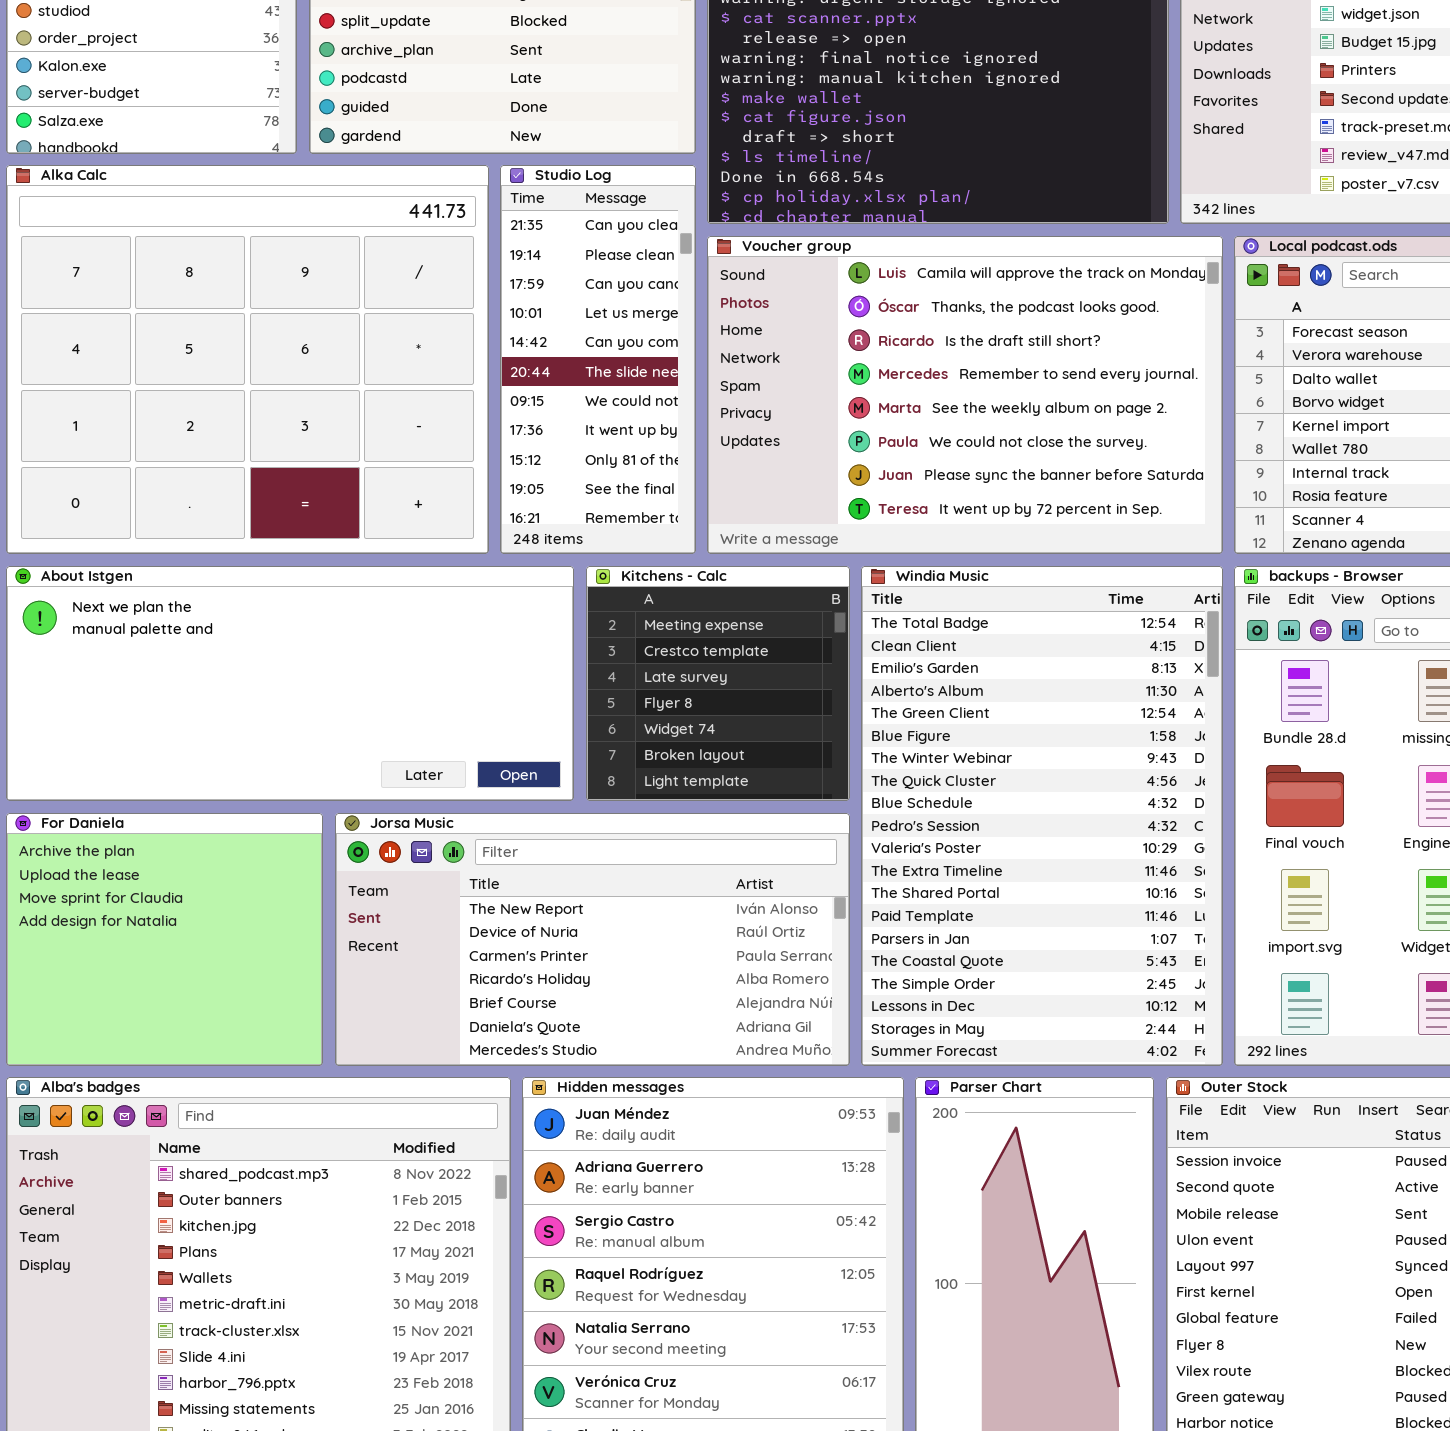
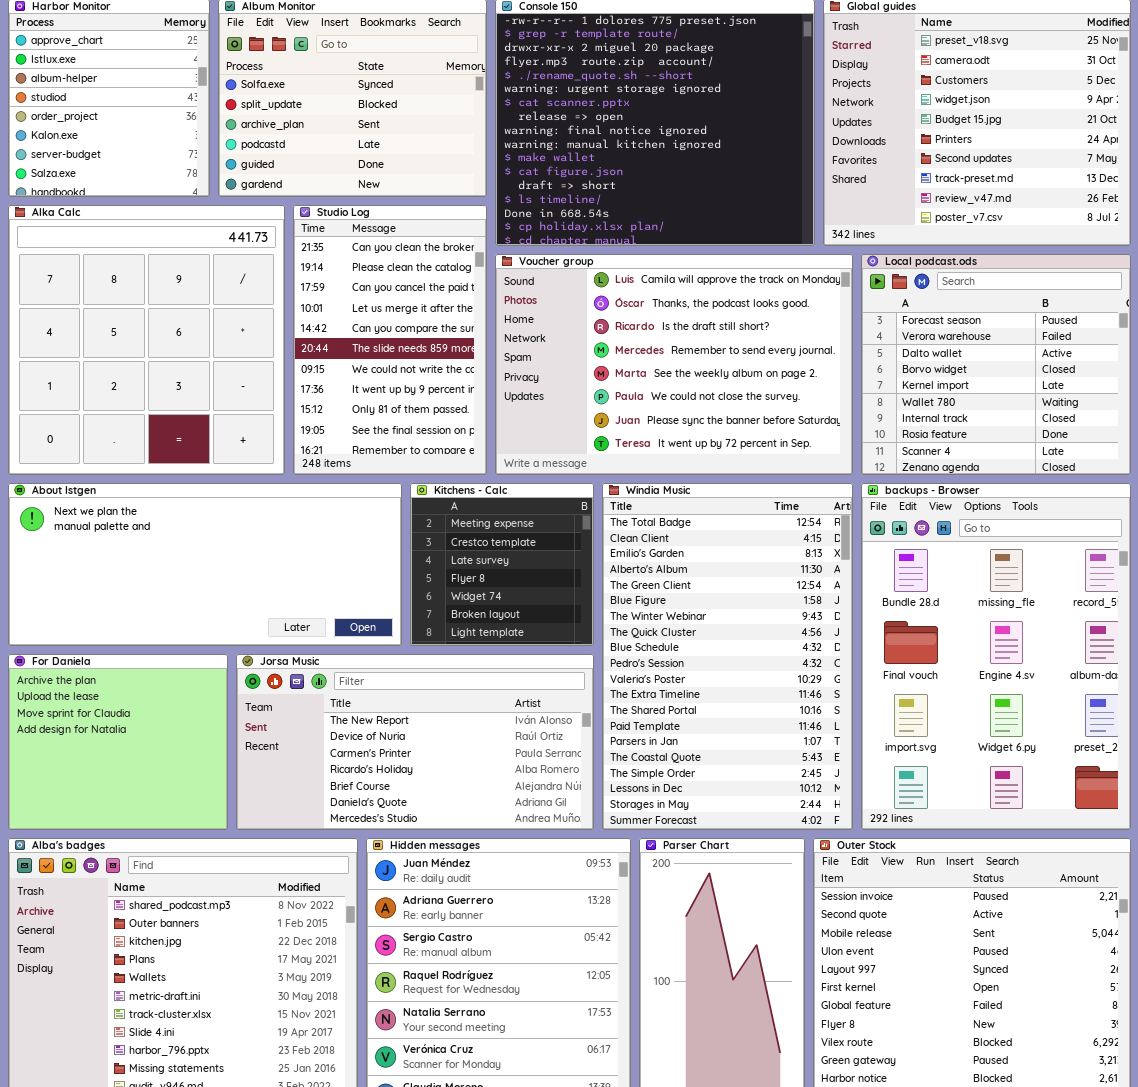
Alka Calc: [6,165,489,554] -> [8,205,285,475], resized
Studio Log: [500,165,696,554] -> [293,205,487,475], resized

